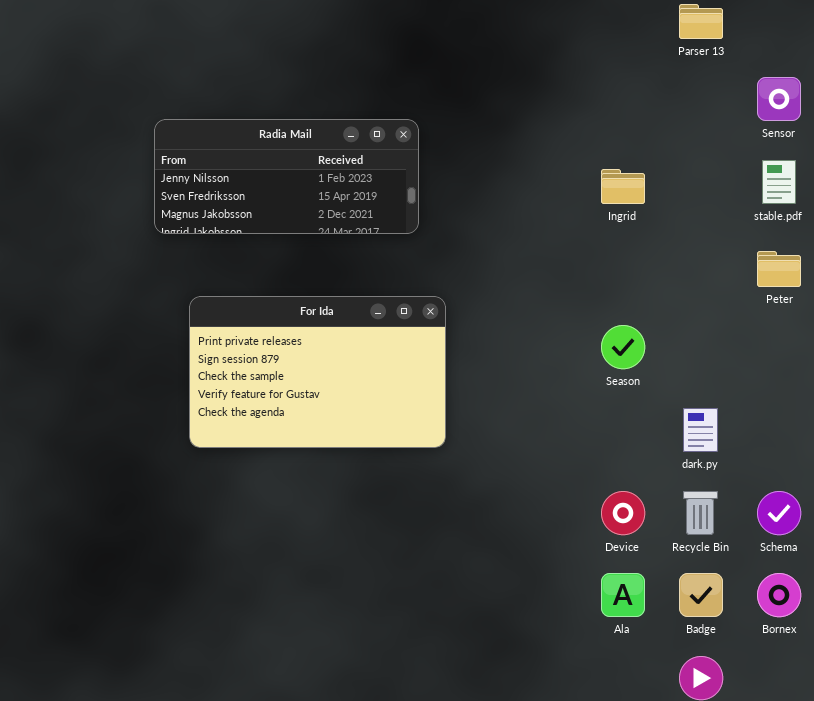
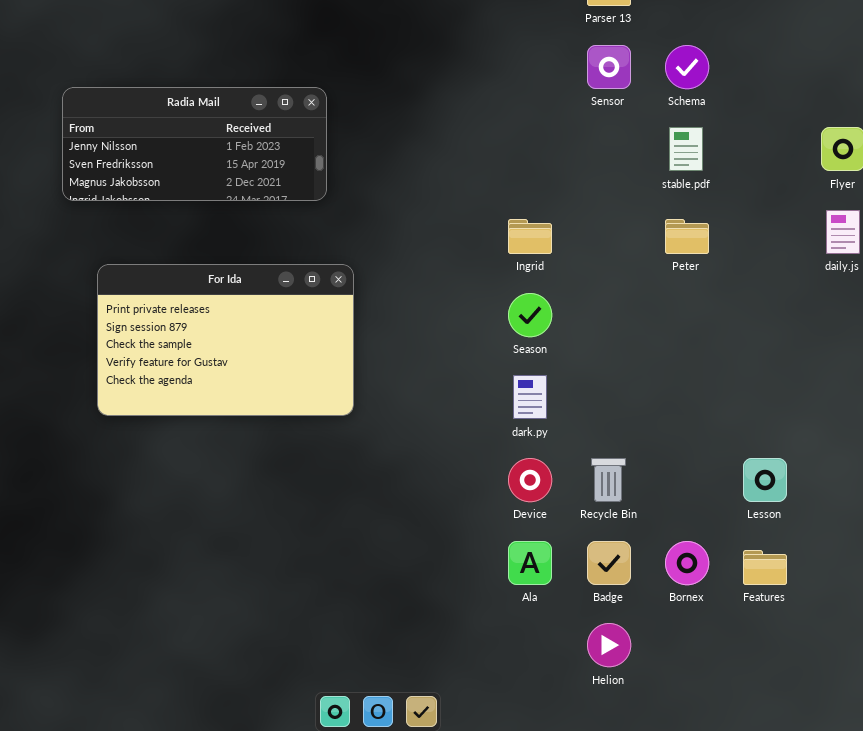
Sensor: [757,77,801,121] -> [587,45,631,89], moved
Ingrid: [601,169,645,204] -> [508,219,552,254], moved
dark.py: [683,408,718,452] -> [513,375,547,419], moved
Schema: [757,491,801,535] -> [665,45,709,89], moved

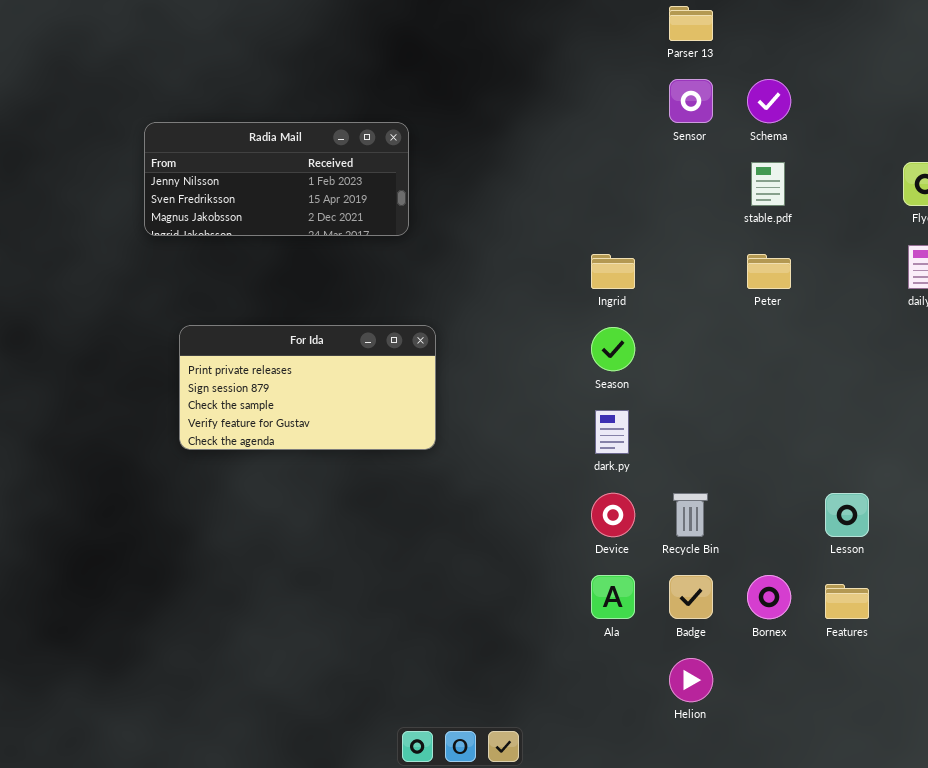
For Ida: [97,264,354,416] -> [179,325,436,450], resized

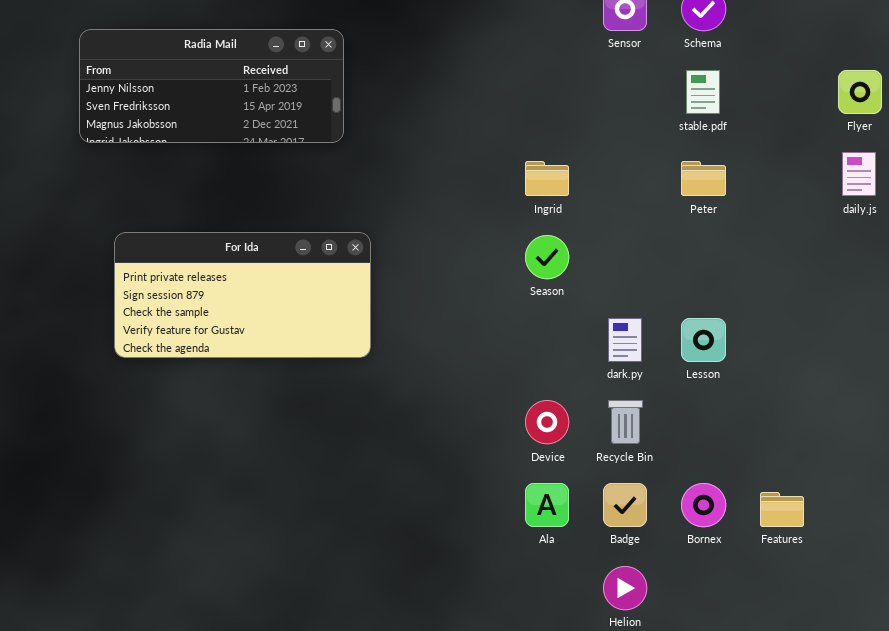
dark.py: [595,410,629,454] -> [608,318,642,362], moved
Lesson: [825,493,869,537] -> [681,318,726,362], moved

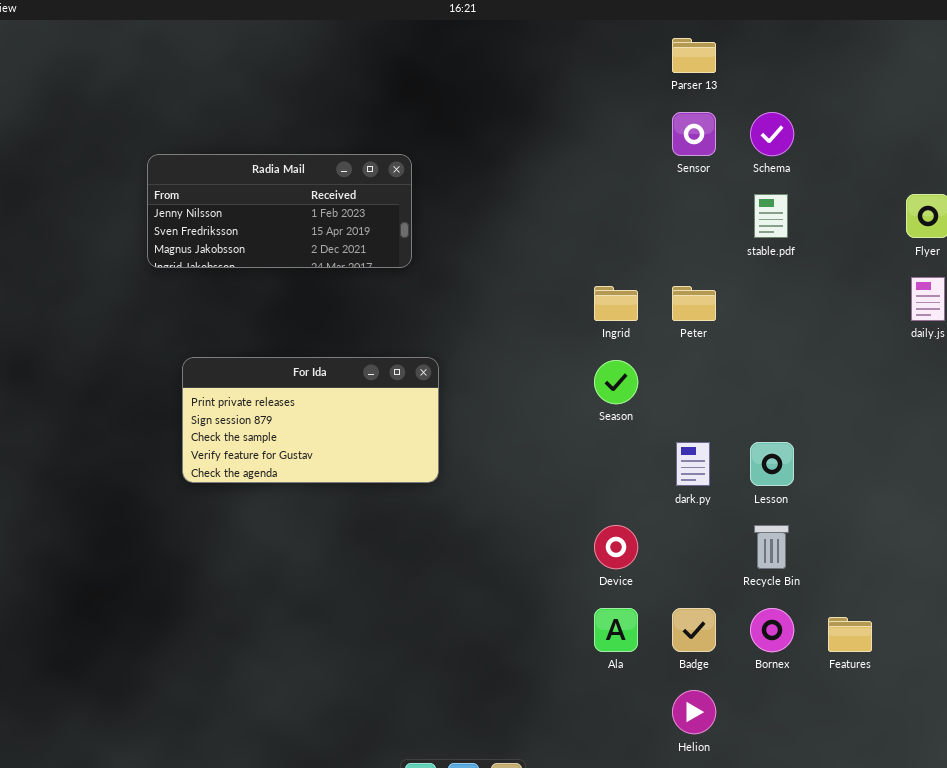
Peter: [681,161,726,196] -> [672,286,716,321], moved
Recycle Bin: [608,400,643,444] -> [754,525,789,569], moved

